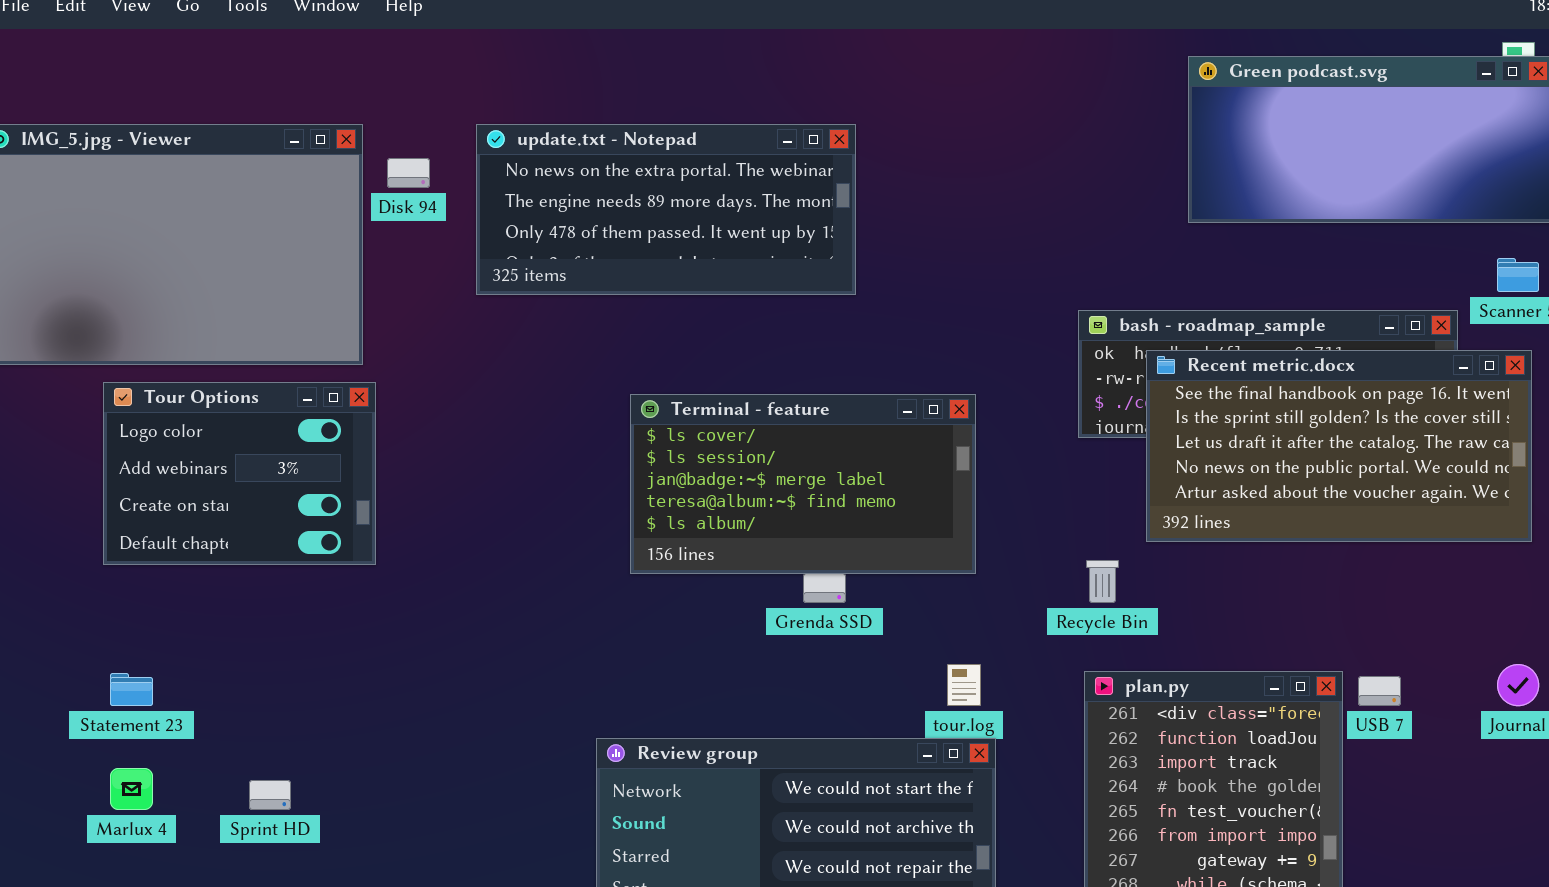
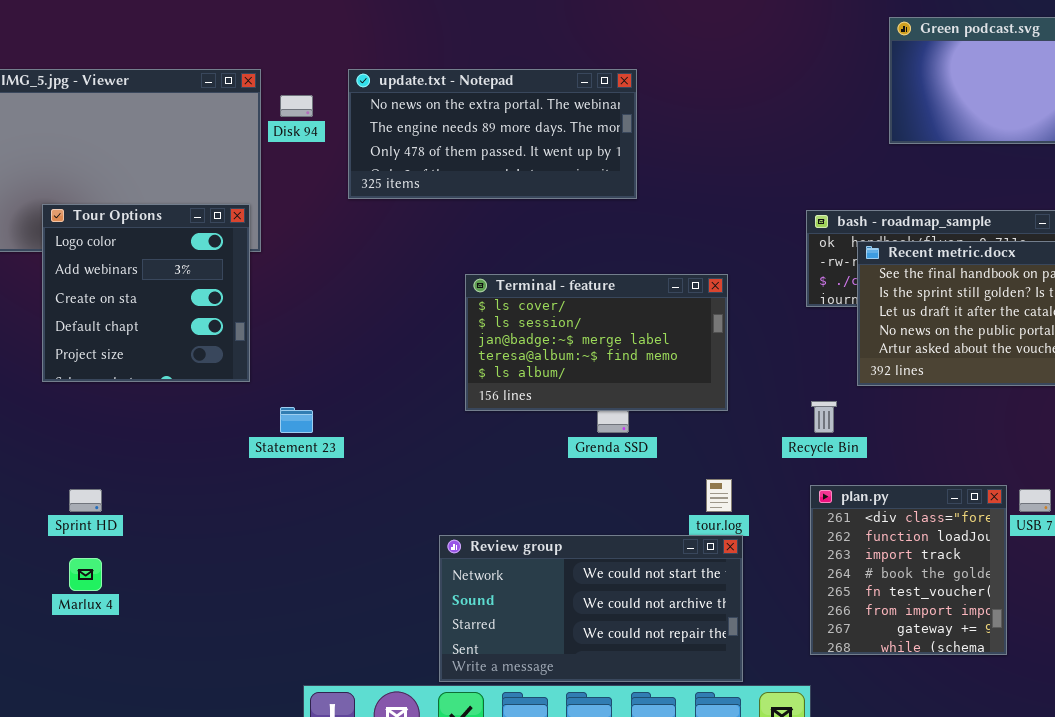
Tour Options: [103,382,376,565] -> [42,204,250,382], moved, resized
Statement 23: [110,673,153,706] -> [280,407,313,433], moved
Sprint HD: [249,780,291,810] -> [69,489,102,512], moved

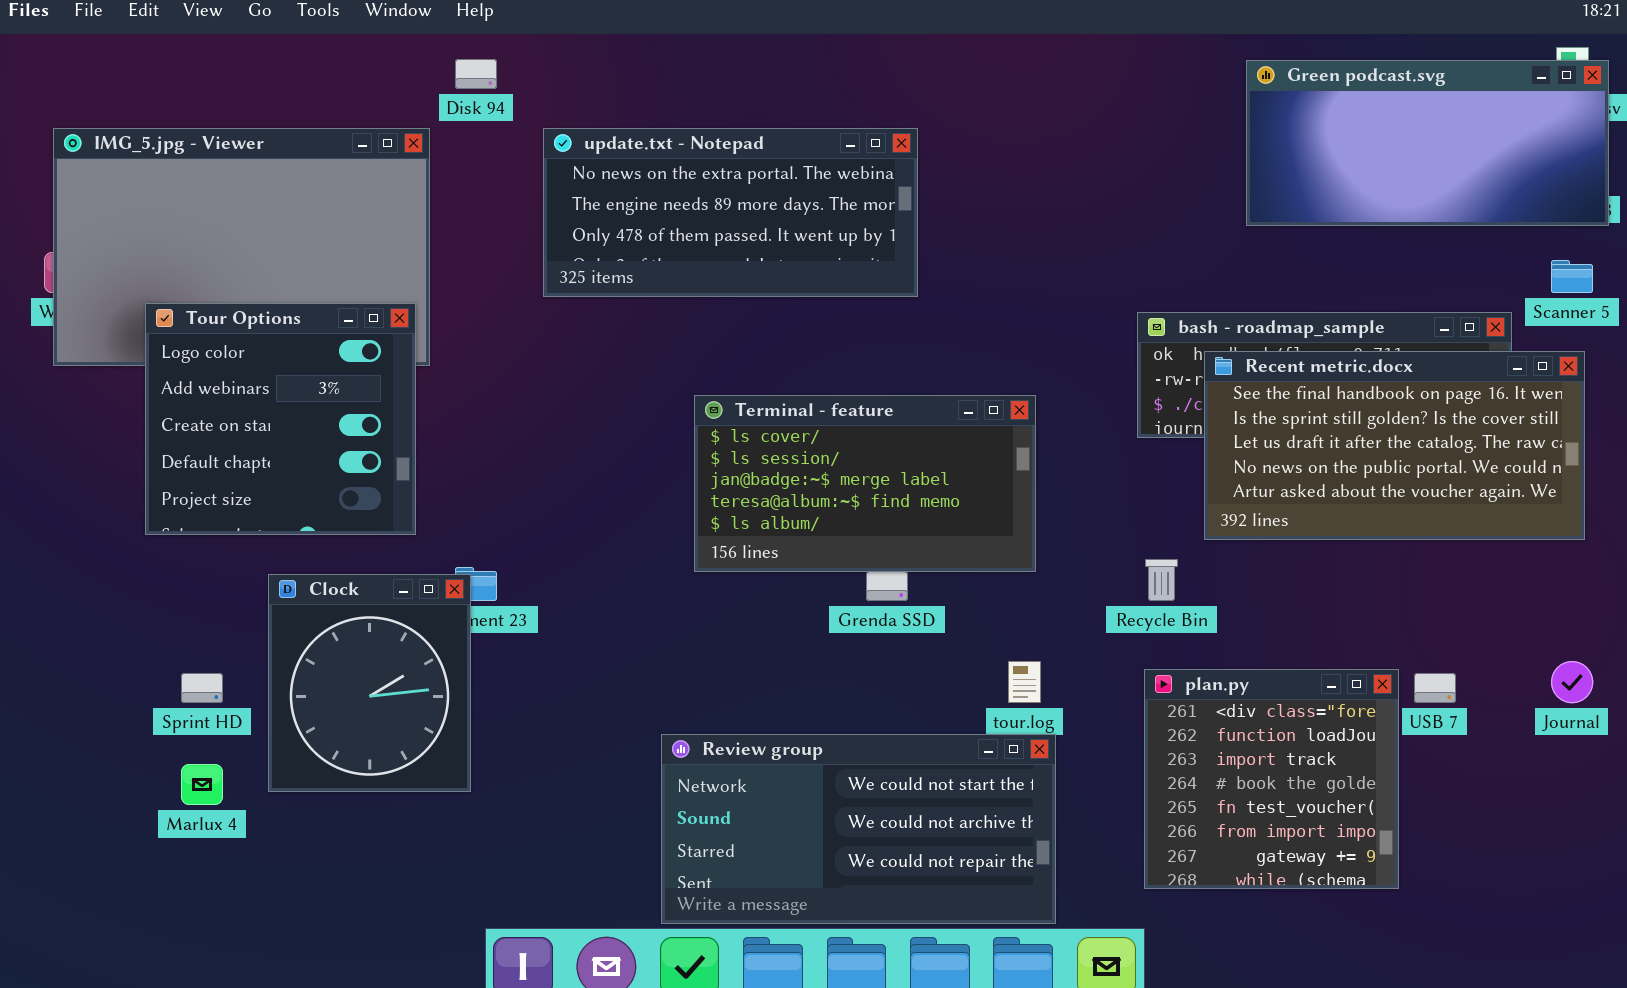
Disk 94: [280,95,313,117] -> [455,59,497,89], moved
Clock: none -> [268,574,471,792], opened

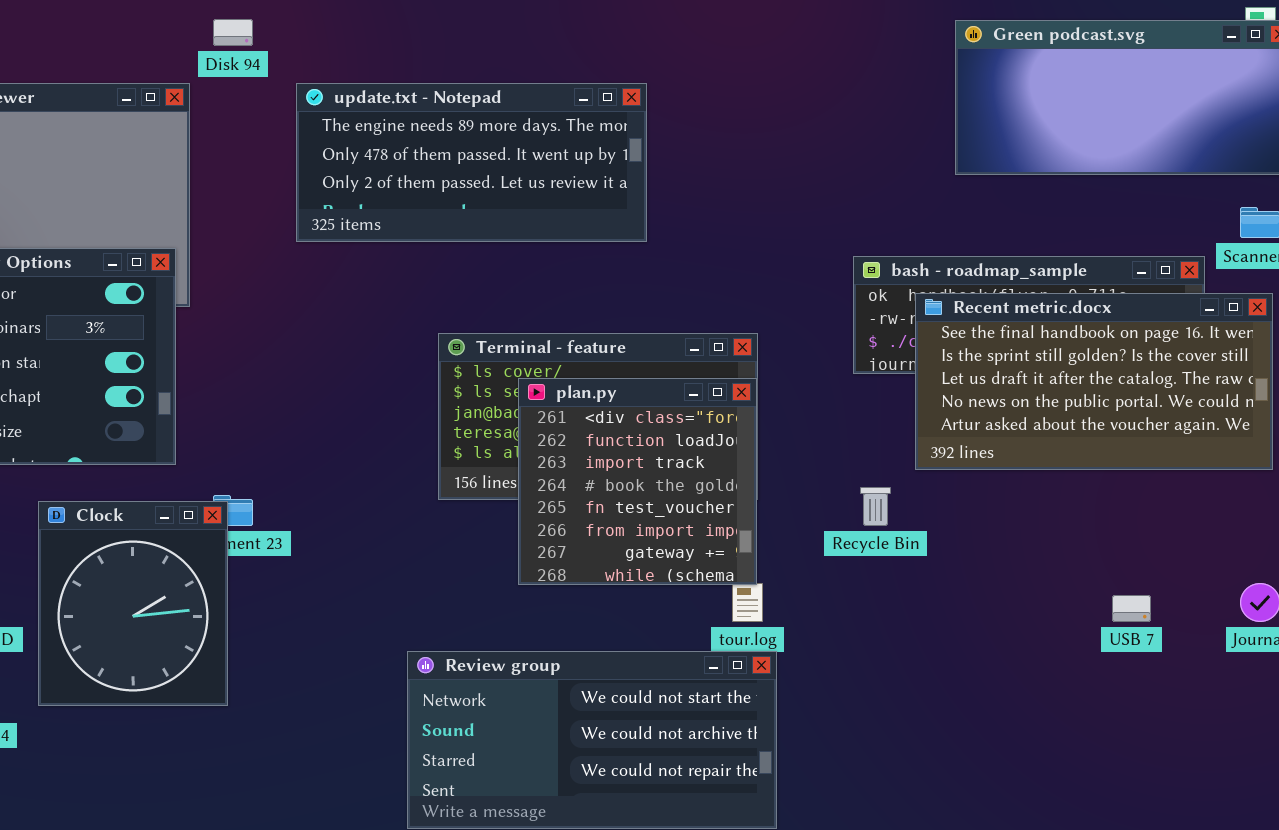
update.txt - Notepad: [543,128,918,297] -> [296,83,647,242], scrolled down 1 row
plan.py: [1144,669,1399,889] -> [518,378,757,585], moved

